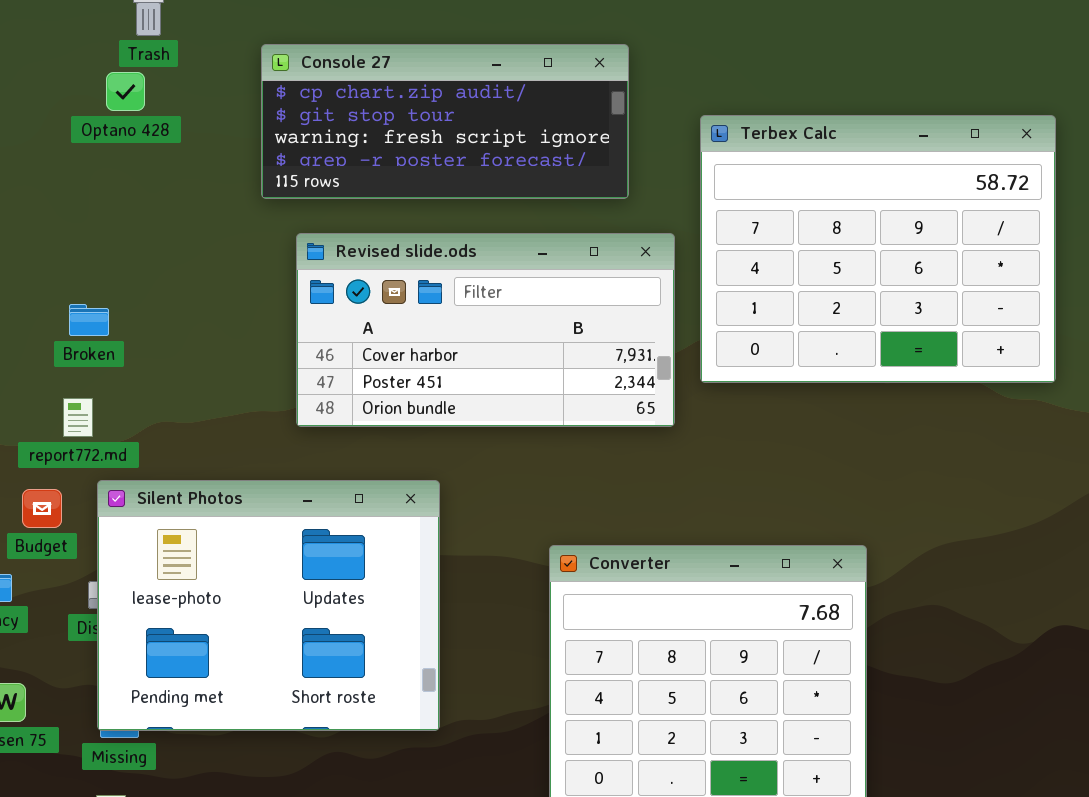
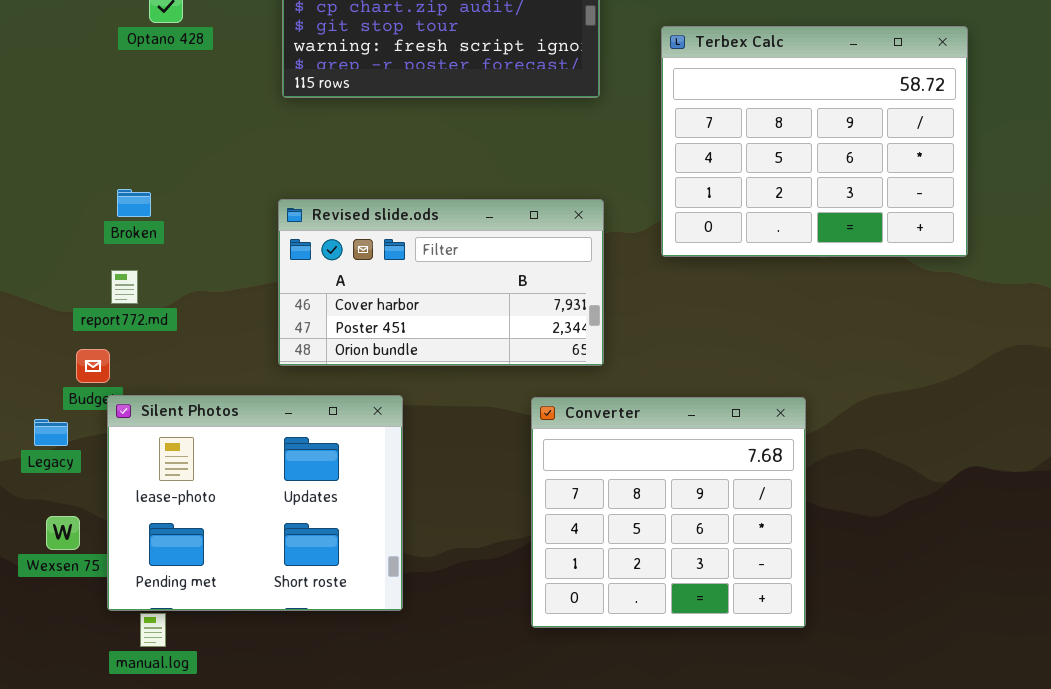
Revised slide.ods: [296,233,675,427] -> [278,199,604,366], moved
Silent Photos: [97,480,440,731] -> [107,395,403,611], moved

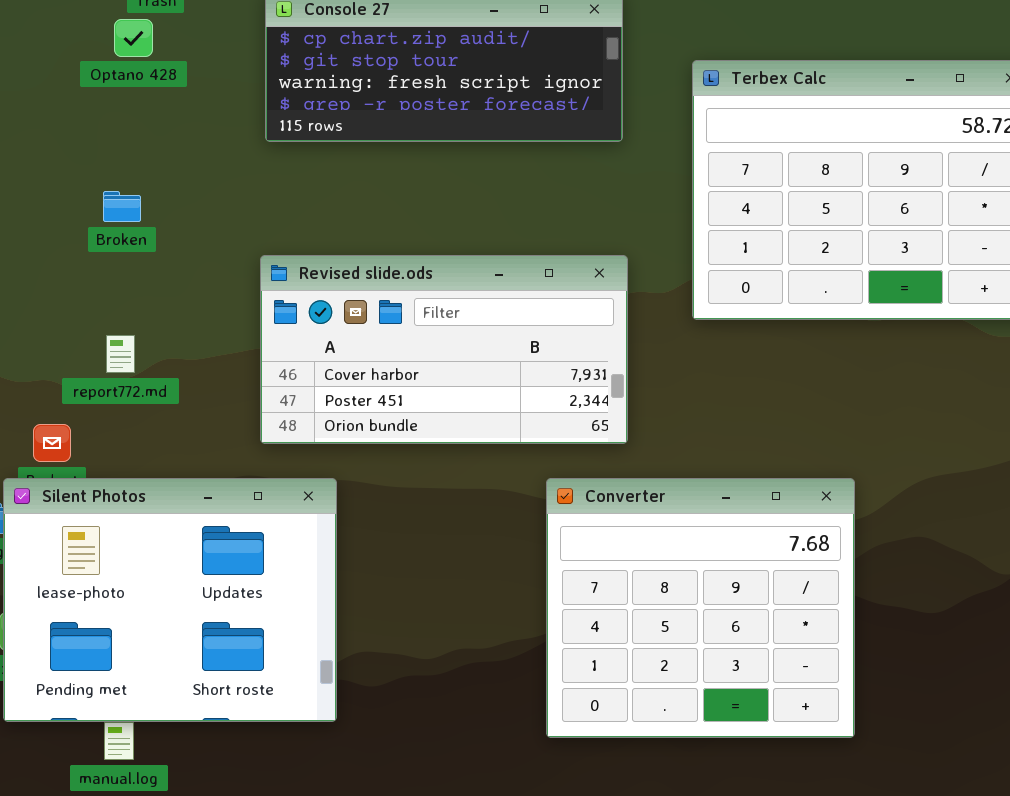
Broken: [117,189,151,217] -> [103,191,141,222], moved
report772.md: [111,270,138,304] -> [106,335,135,373], moved
Silent Photos: [107,395,403,611] -> [3,478,337,722], moved

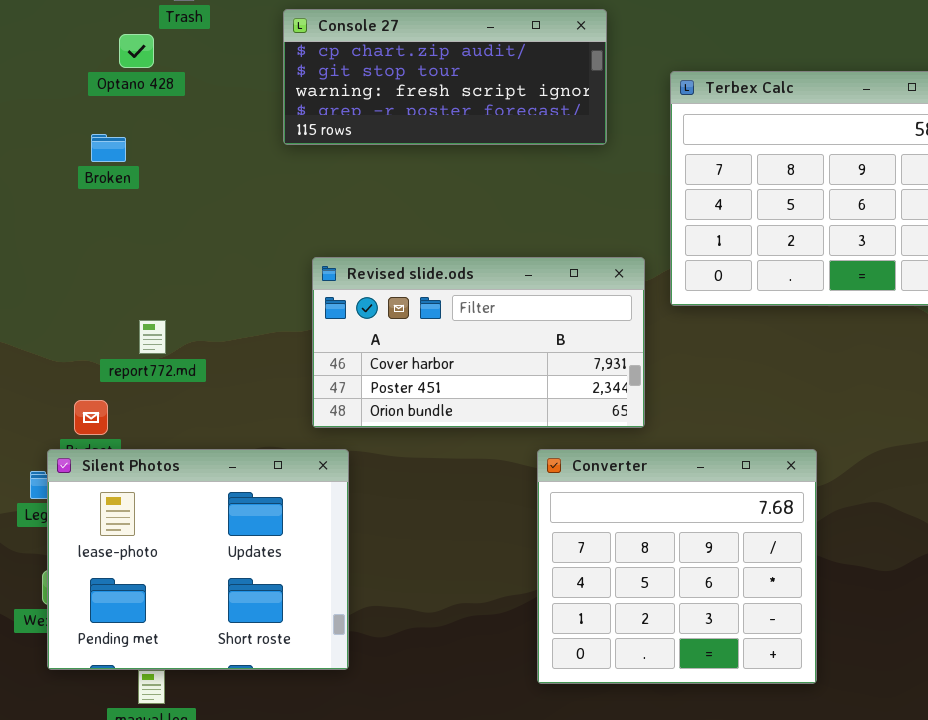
Optano 428: [114,19,153,57] -> [119,34,154,68], moved
Broken: [103,191,141,222] -> [91,134,126,162], moved
Revised slide.ods: [260,255,628,444] -> [312,257,645,428], moved

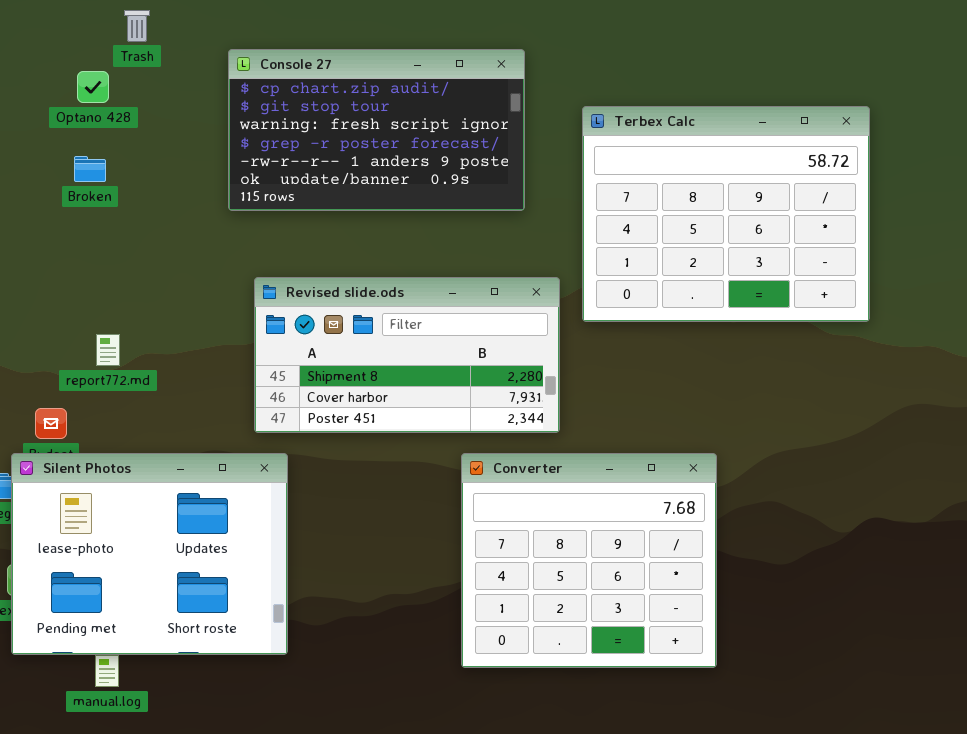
Console 27: [283,9,607,145] -> [228,49,525,211], resized
Broken: [91,134,126,162] -> [74,156,106,182], moved
Revised slide.ods: [312,257,645,428] -> [254,277,560,433], scrolled up 1 row

